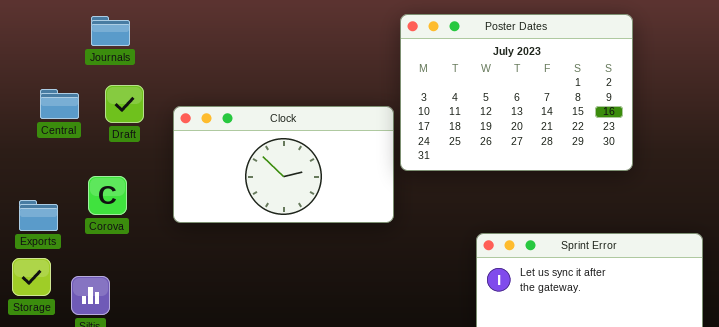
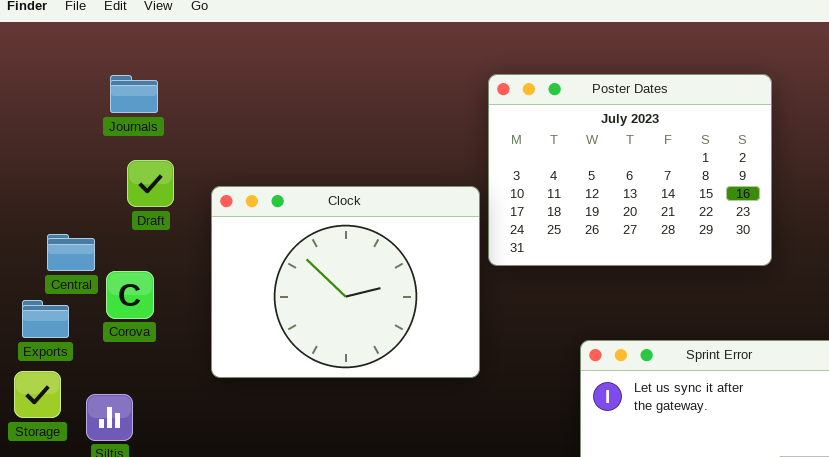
Central: [40,89,79,119] -> [47,234,95,271], moved
Clock: [173,106,394,223] -> [211,186,480,378], resized

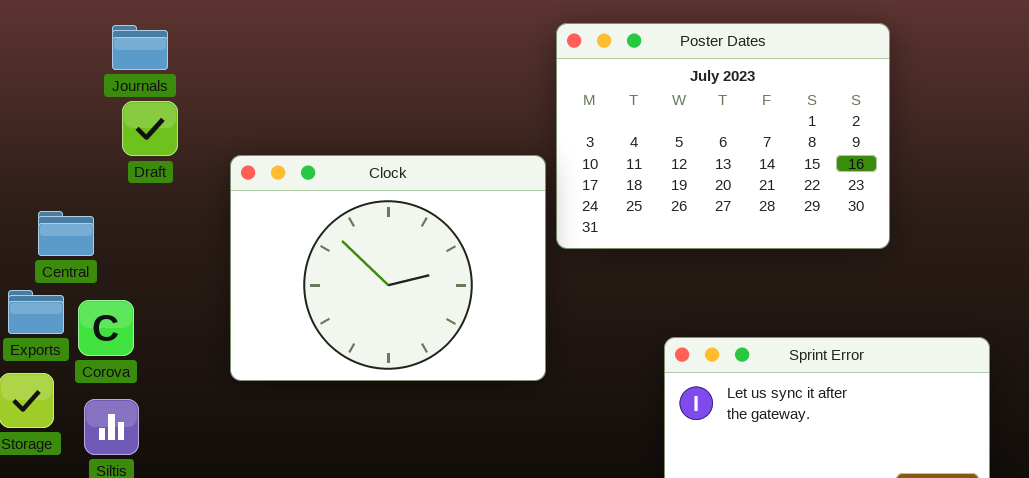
Draft: [127,160,174,207] -> [122,101,178,156], moved
Corova: [106,271,154,319] -> [78,300,134,356], moved

